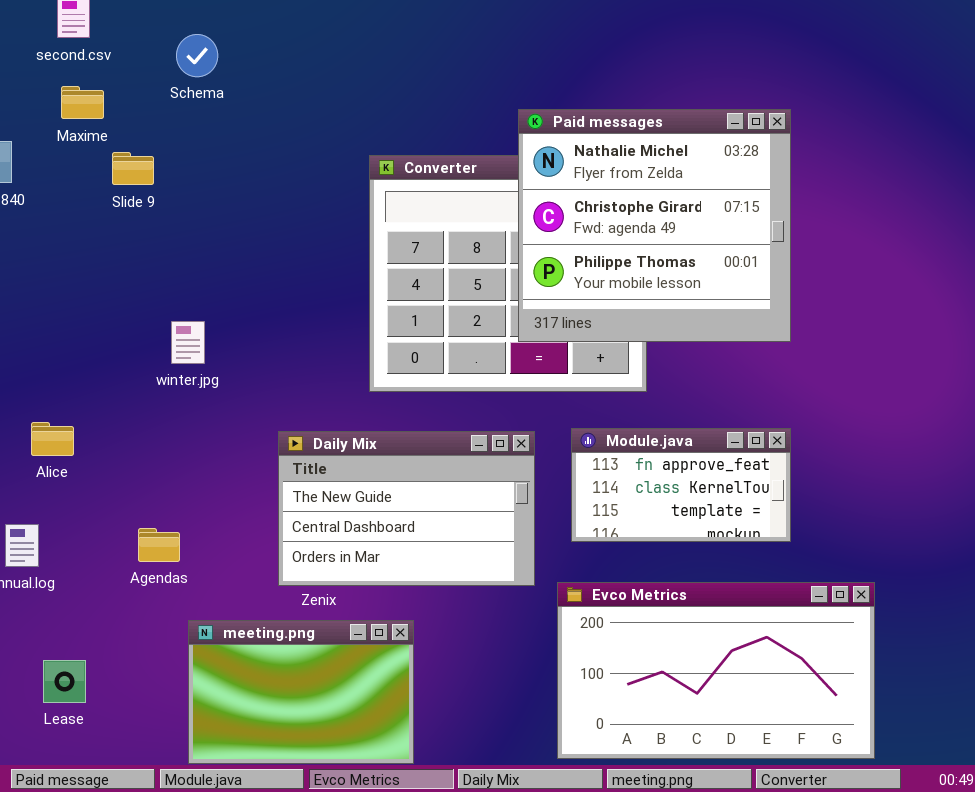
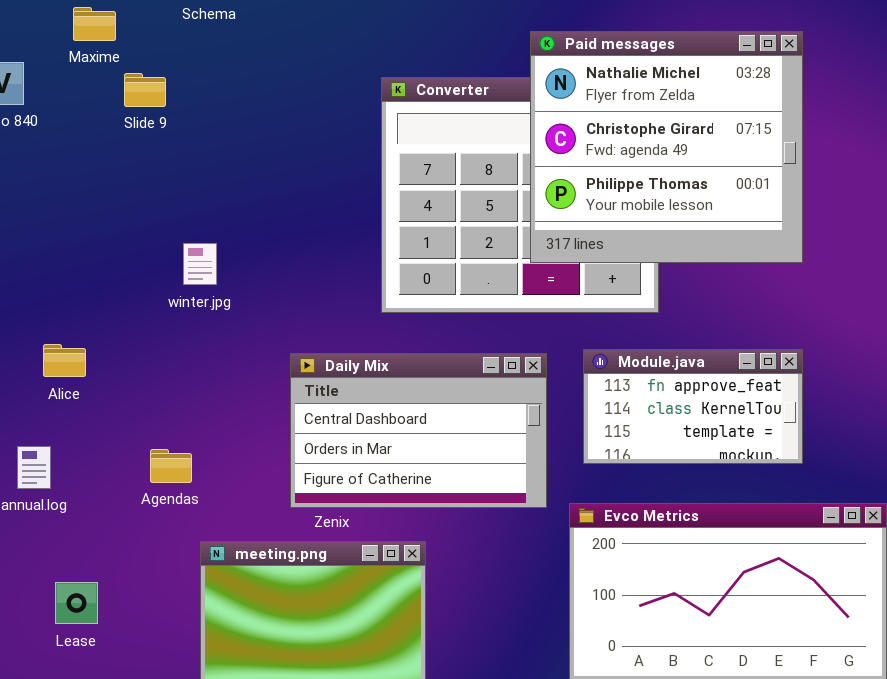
Daily Mix: [278,431,535,586] -> [290,353,547,508], scrolled down 1 row

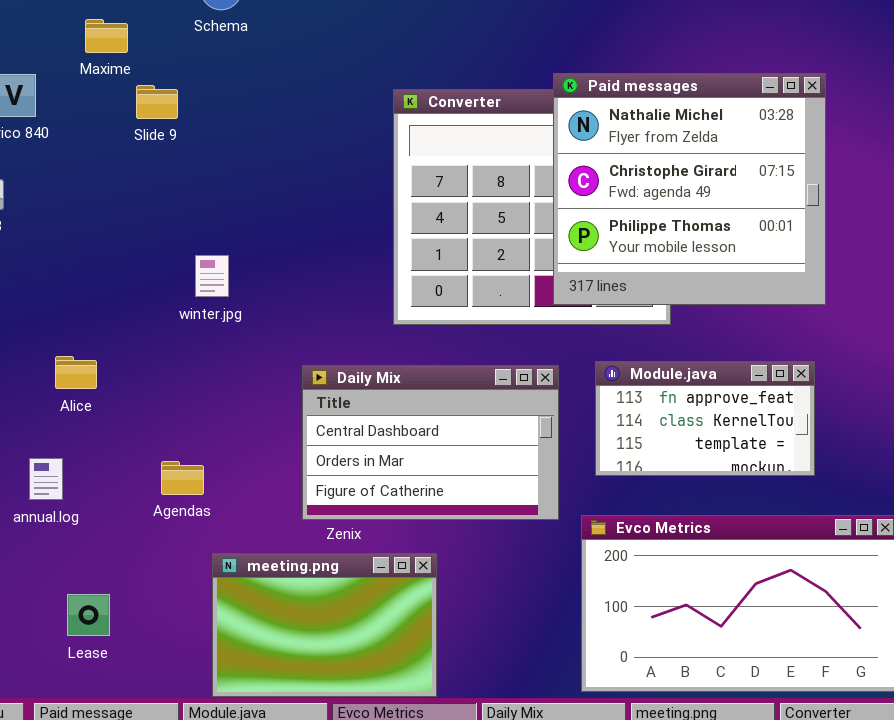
Paid messages: [530,31,803,263] -> [553,73,826,305], moved

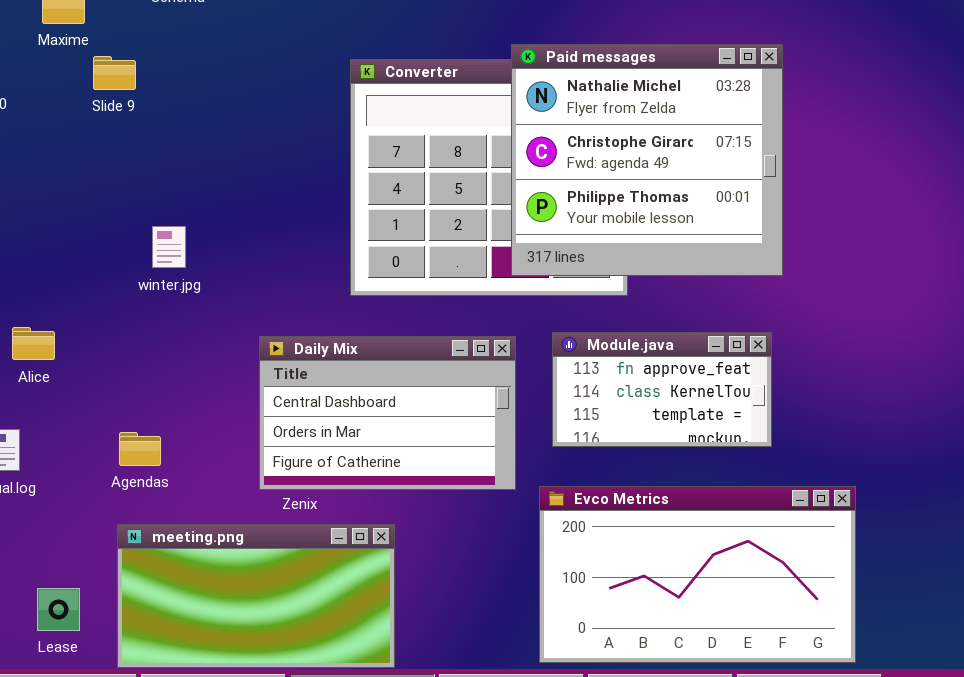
meeting.png: [212,553,437,697] -> [117,524,395,668], resized
Lease: [67,594,110,636] -> [37,588,80,631], moved

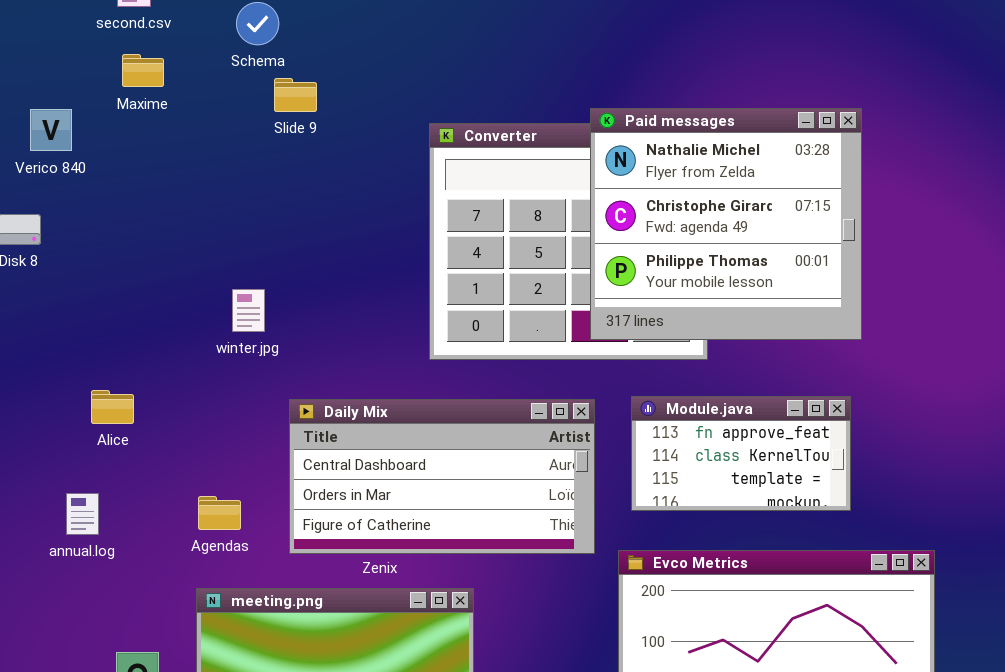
Slide 9: [93,56,136,90] -> [274,78,317,112], moved
Daily Mix: [259,336,516,490] -> [289,399,595,554], resized

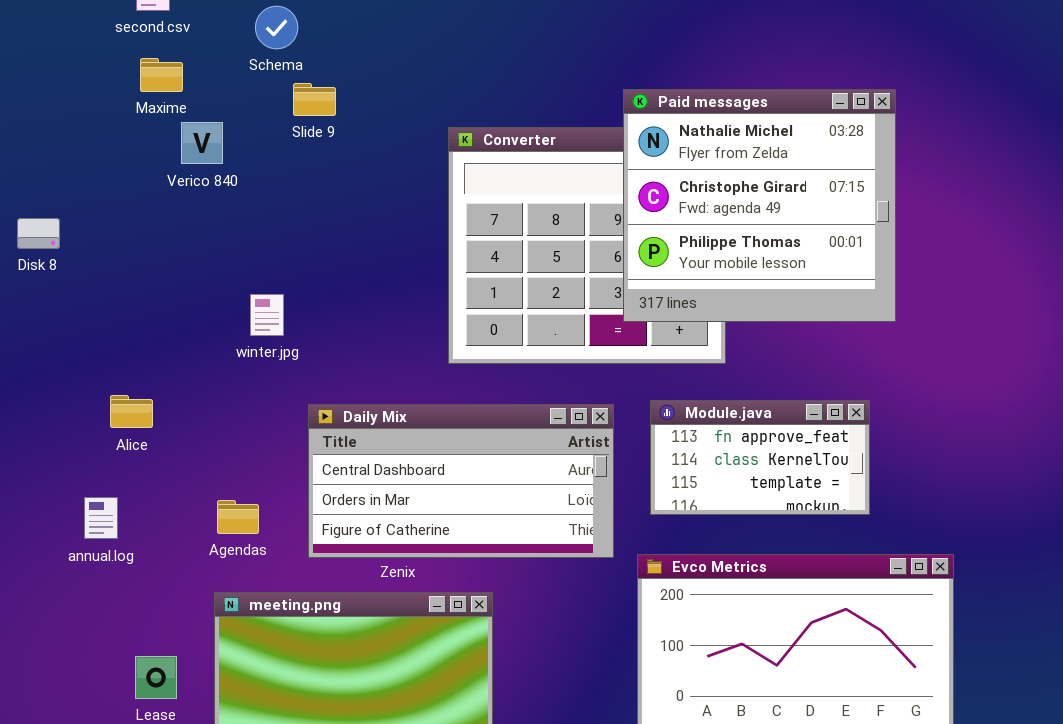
Paid messages: [590,108,862,340] -> [623,89,896,322], moved
Verico 840: [30,109,72,151] -> [181,122,223,164], moved

